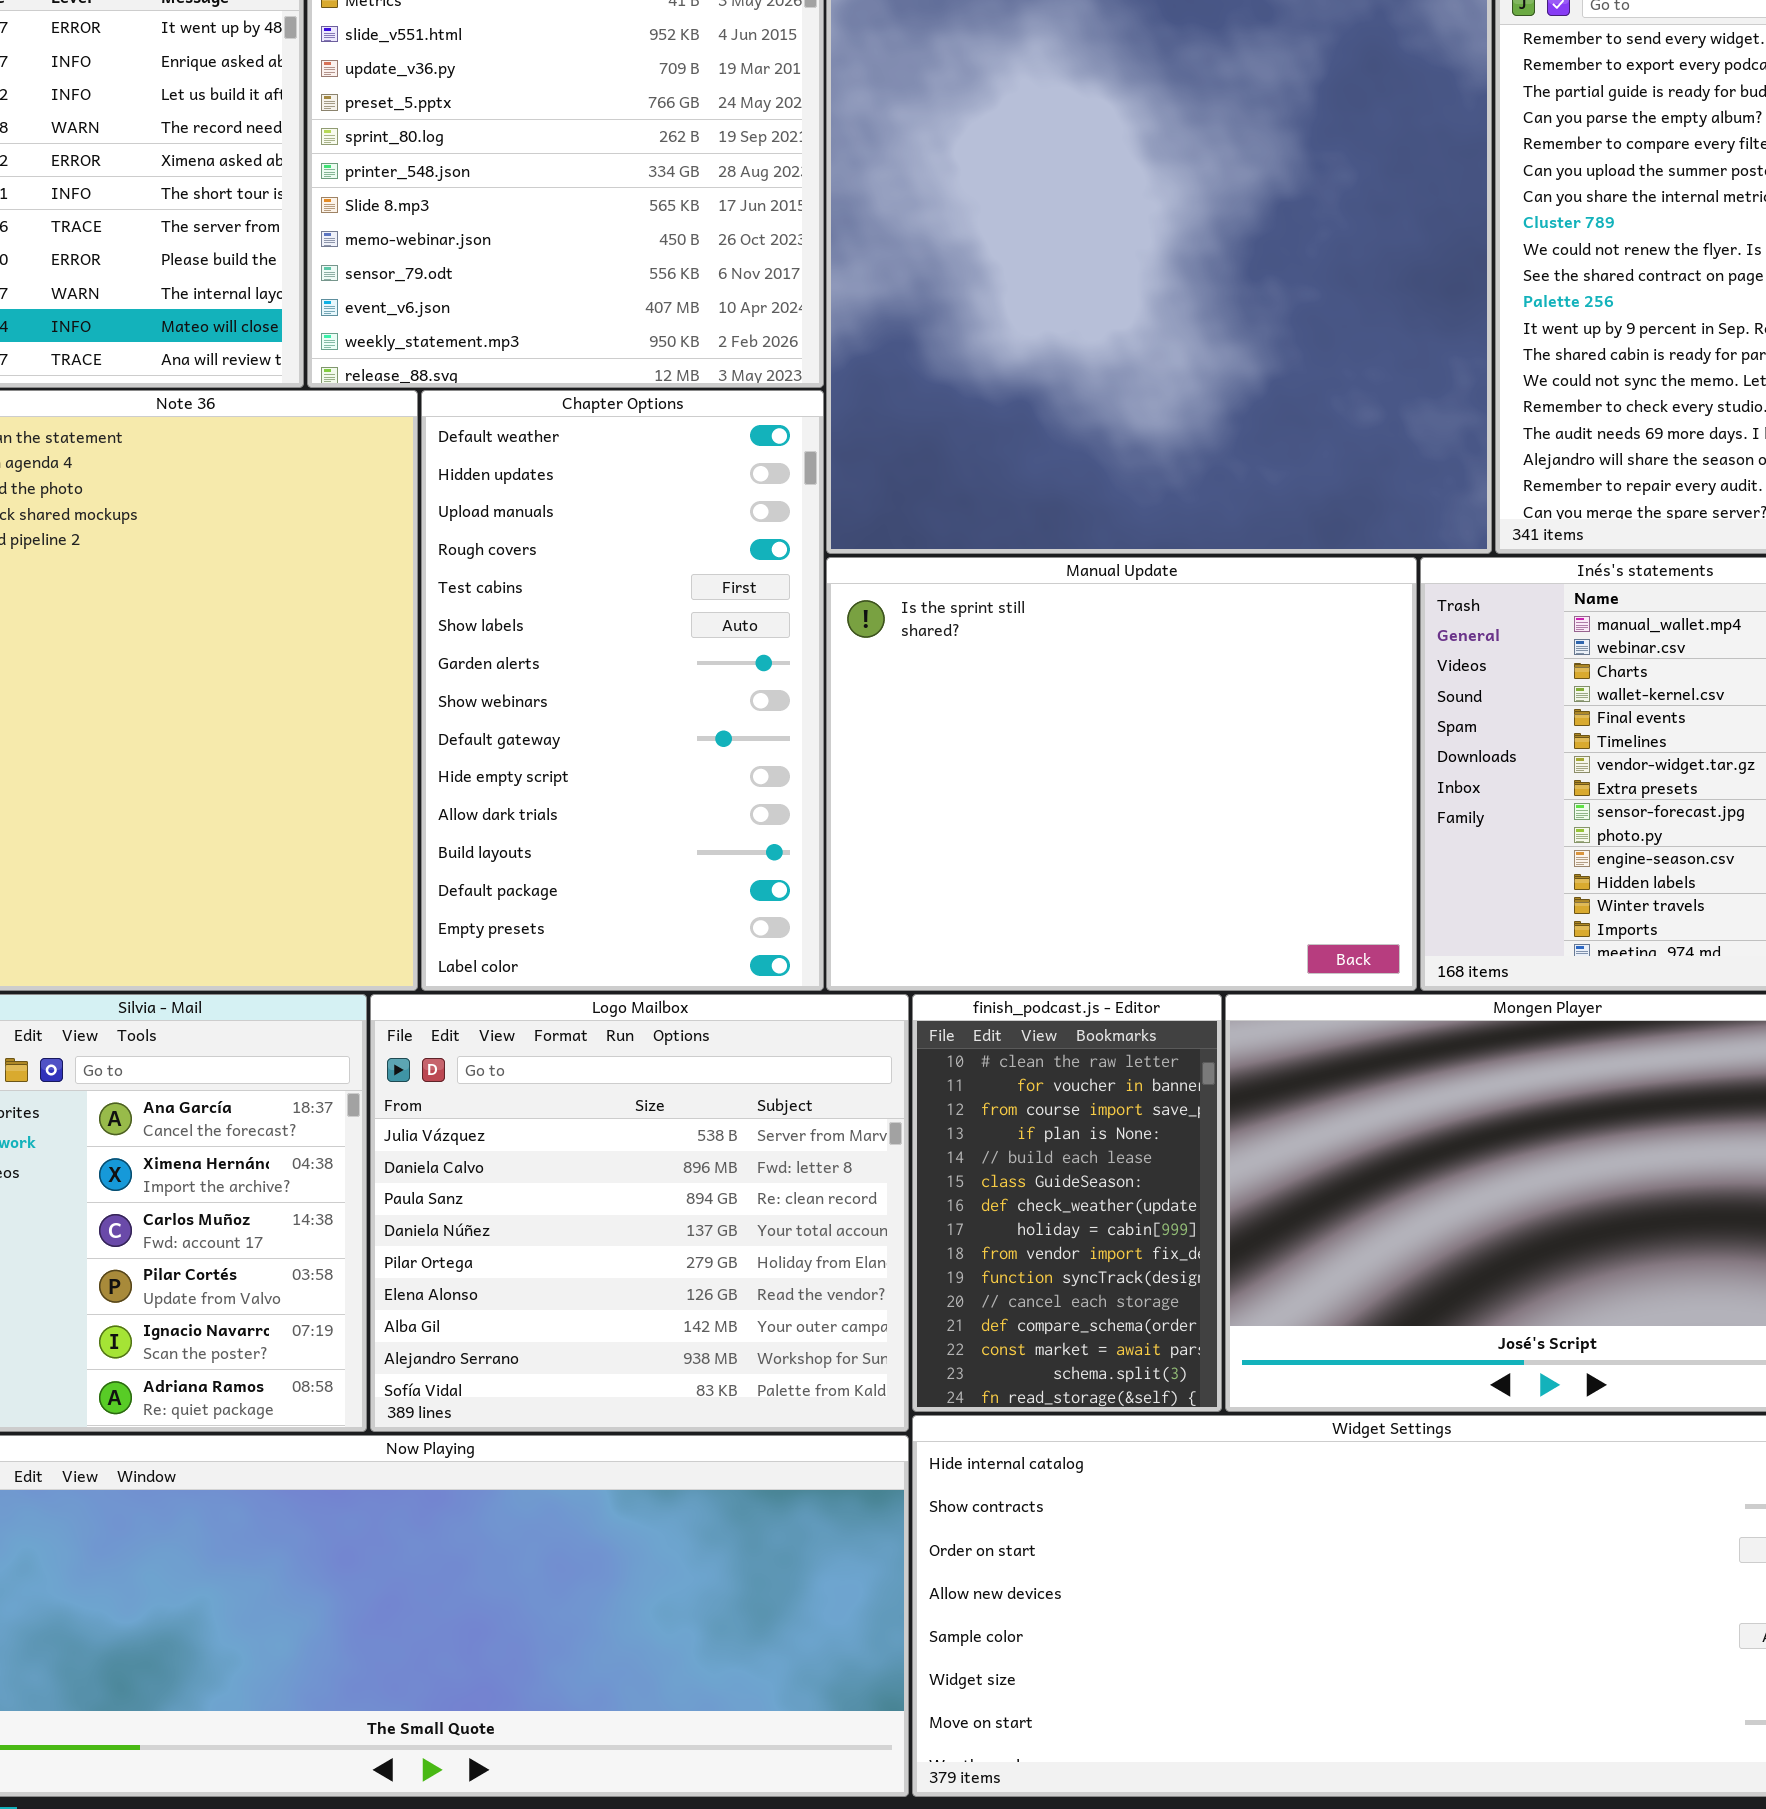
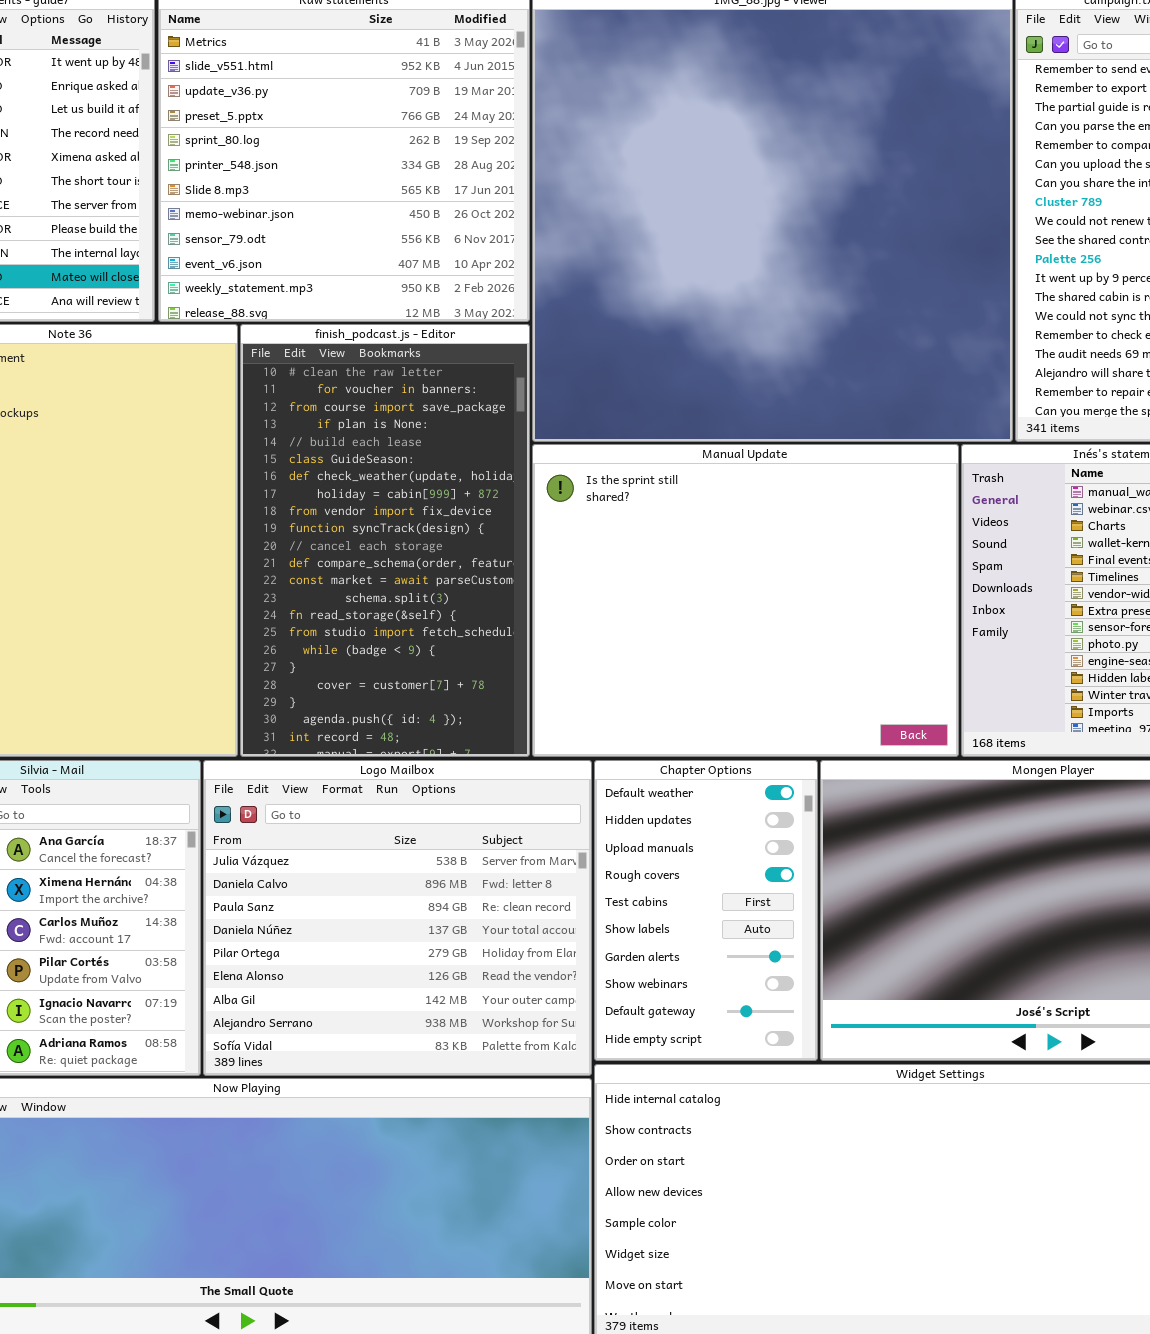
Chapter Options: [421,390,824,991] -> [594,760,818,1061], moved, resized
finish_podcast.js - Editor: [912,994,1222,1412] -> [240,324,530,757], moved, resized

